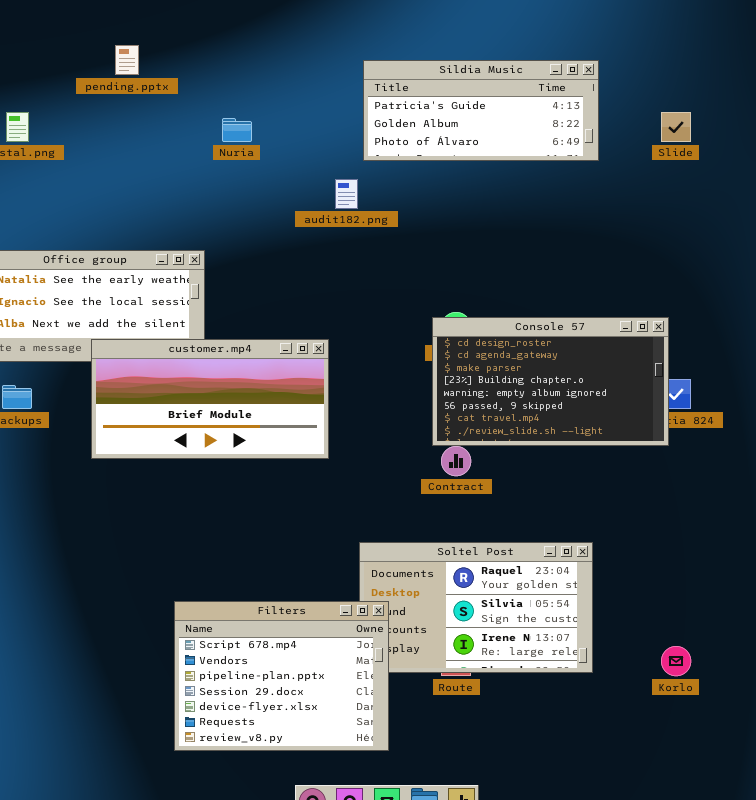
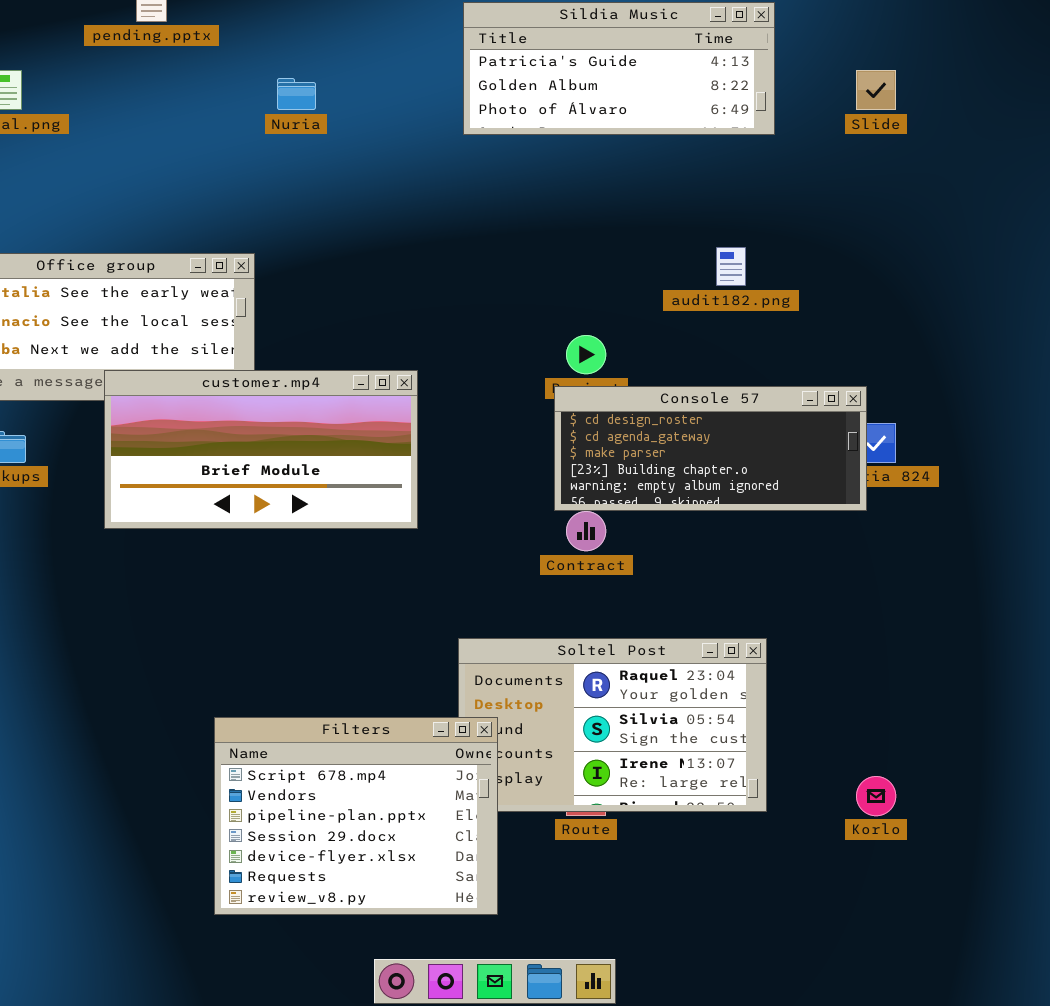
audit182.png: [335,179,358,209] -> [716,247,746,286], moved
Console 57: [432,317,669,446] -> [554,386,867,511], resized

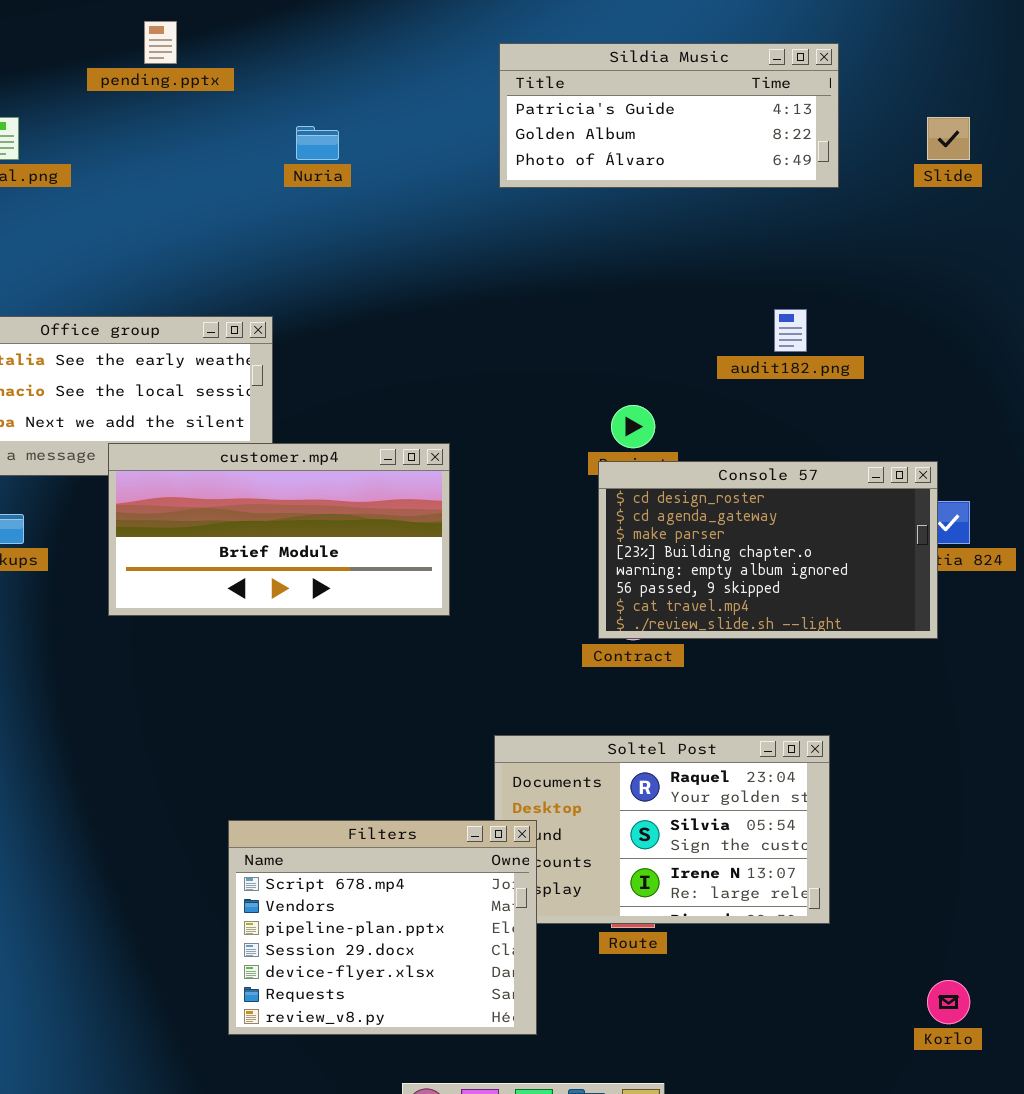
Console 57: [554,386,867,511] -> [598,461,938,639], resized
Korlo: [856,776,896,816] -> [927,980,970,1024], moved

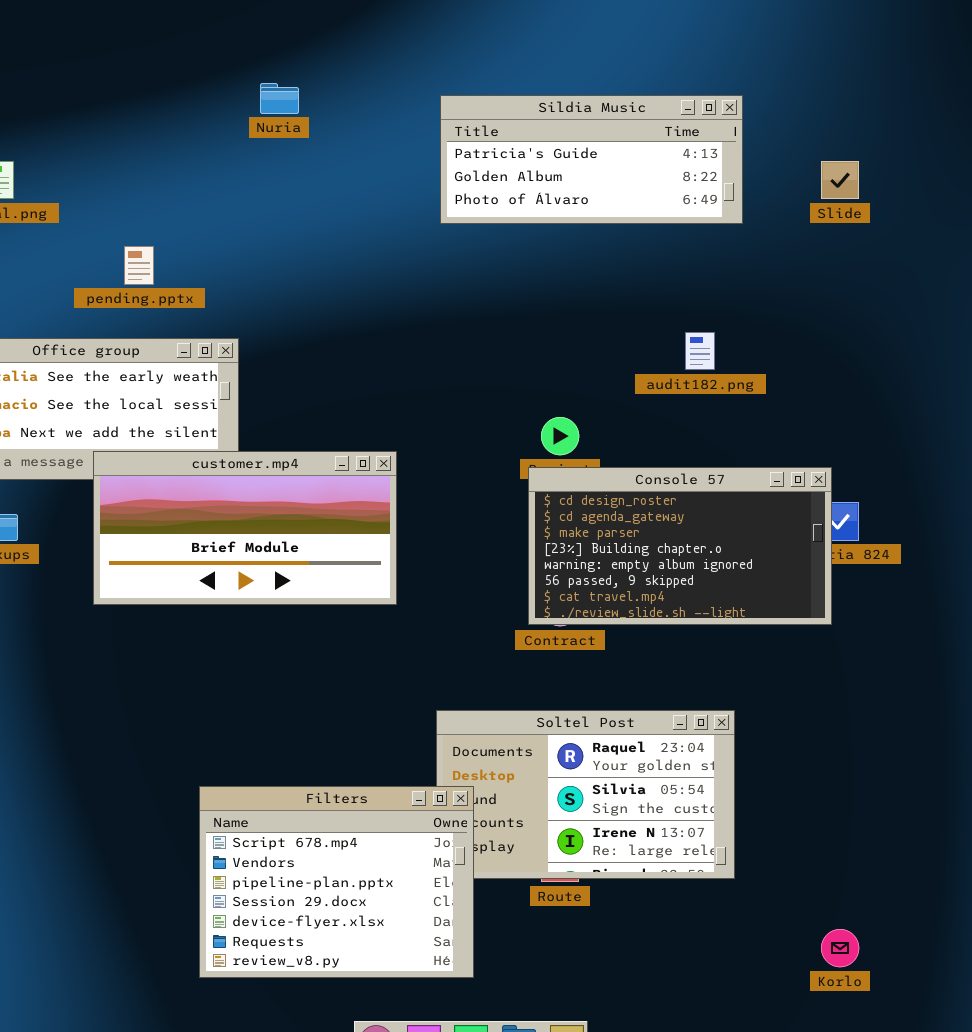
pending.pptx: [144,21,177,64] -> [124,246,154,285], moved
Nuria: [296,126,339,160] -> [260,83,299,114], moved

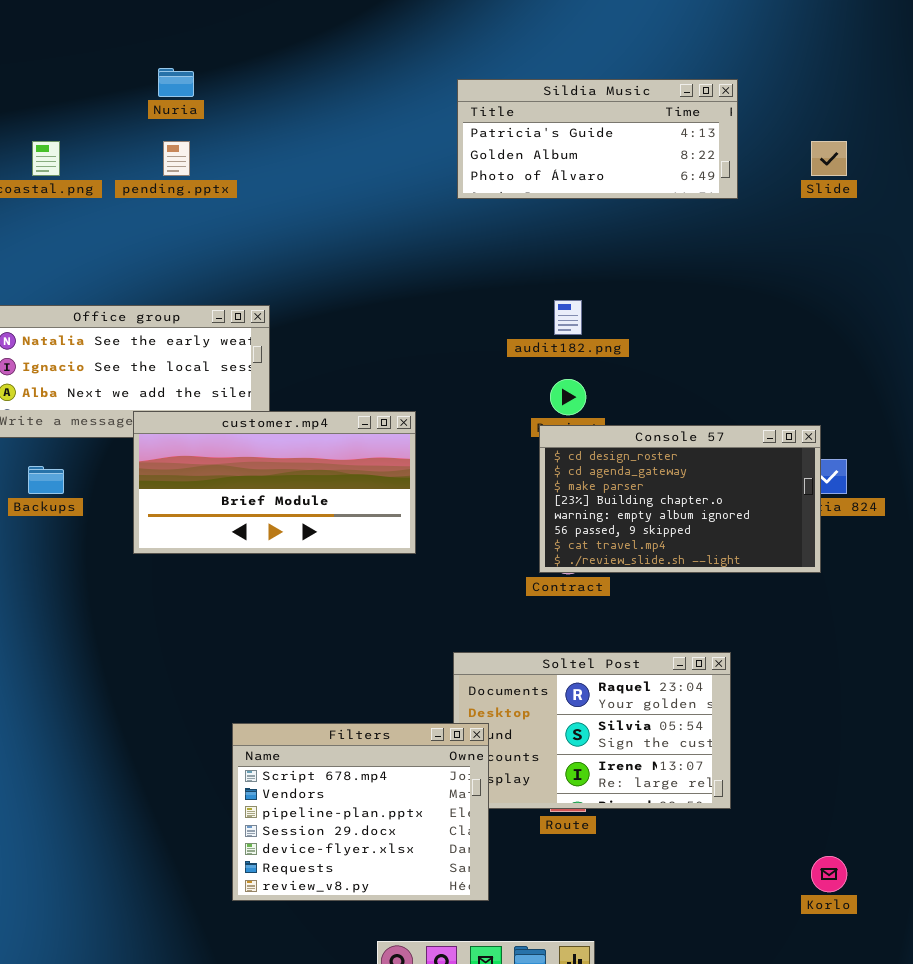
Nuria: [260,83,299,114] -> [158,68,194,97], moved
pending.pptx: [124,246,154,285] -> [163,141,190,176], moved
audit182.png: [685,332,715,370] -> [554,300,582,335], moved

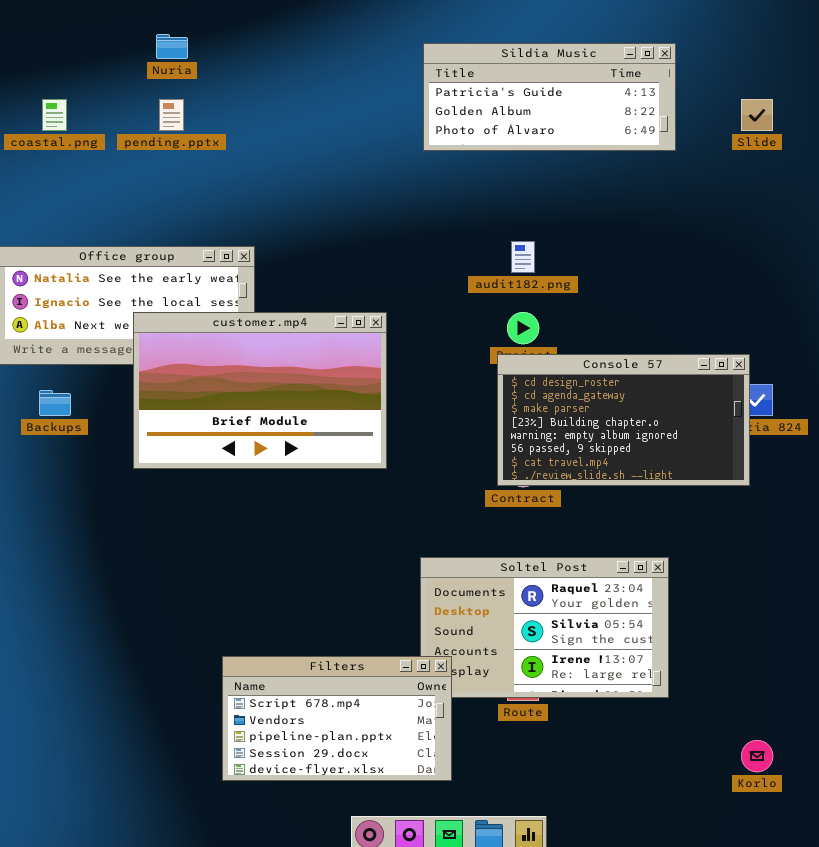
customer.mp4: [133,411,416,554] -> [133,312,387,469], resized
Filters: [232,723,489,901] -> [222,656,452,781], resized

